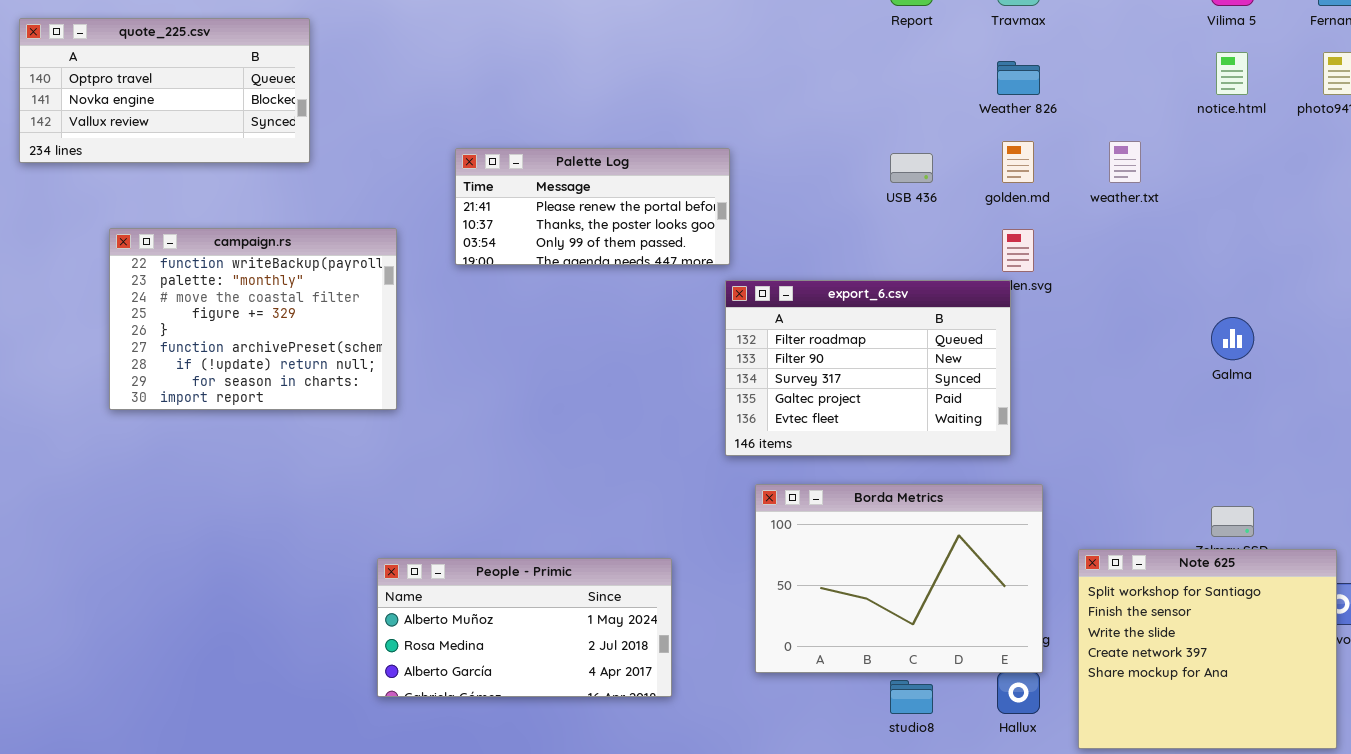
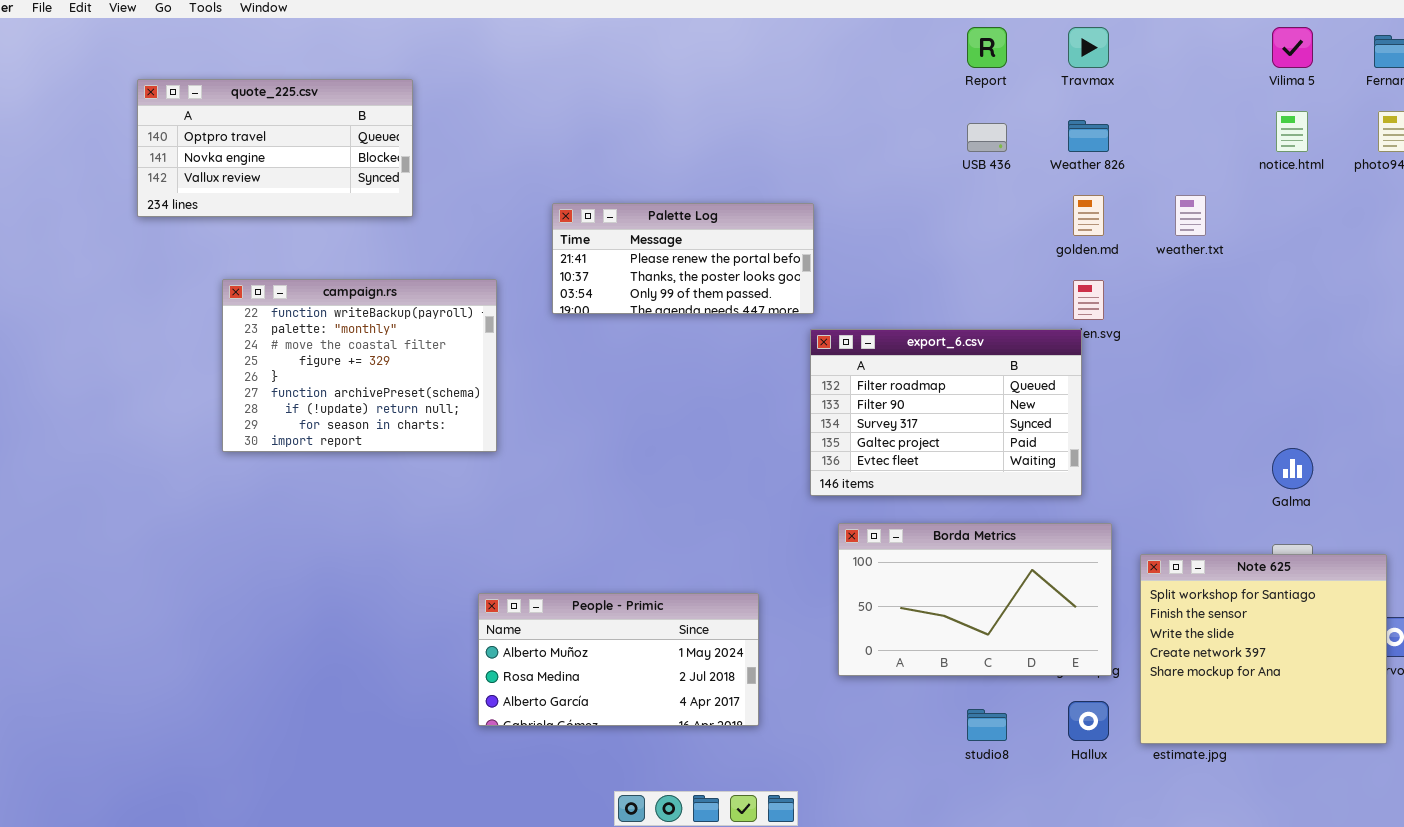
USB 436: [890,153,933,183] -> [967,123,1007,152], moved
Galma: [1211,317,1254,360] -> [1272,448,1313,489], moved
Borda Metrics: [755,484,1043,673] -> [838,523,1112,676], resized
Note 625: [1078,549,1337,749] -> [1140,554,1387,744], moved

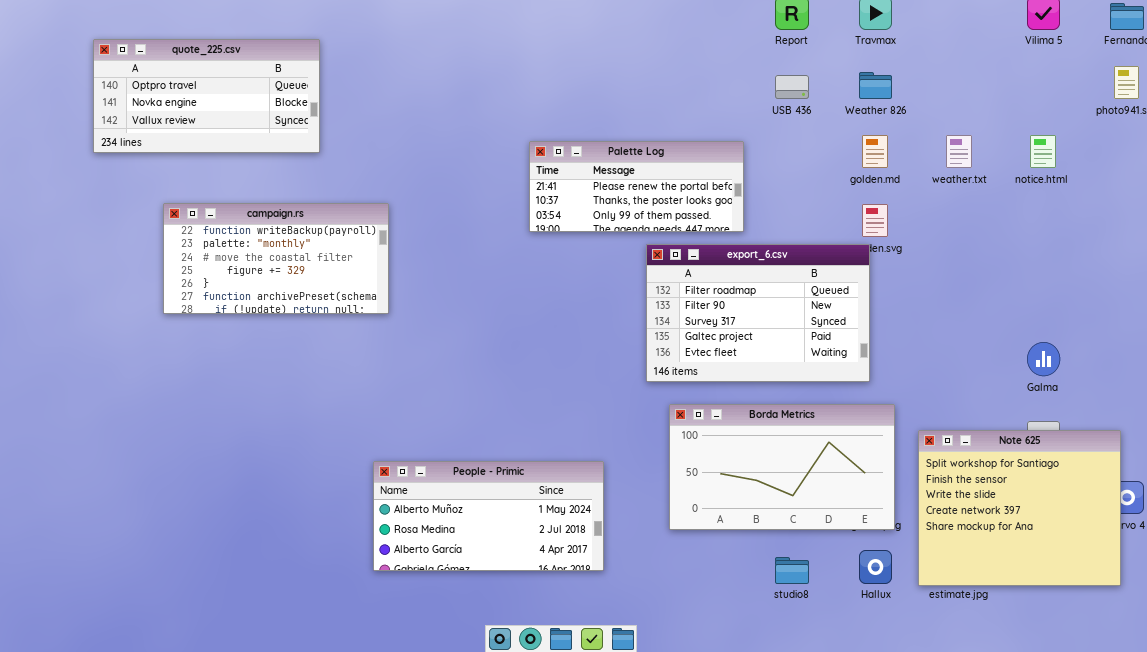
notice.html: [1276,111,1308,152] -> [1030,135,1056,168], moved
Palette Log: [552,203,814,314] -> [529,141,744,232], moved
campaign.rs: [222,279,497,452] -> [163,203,389,314], resized

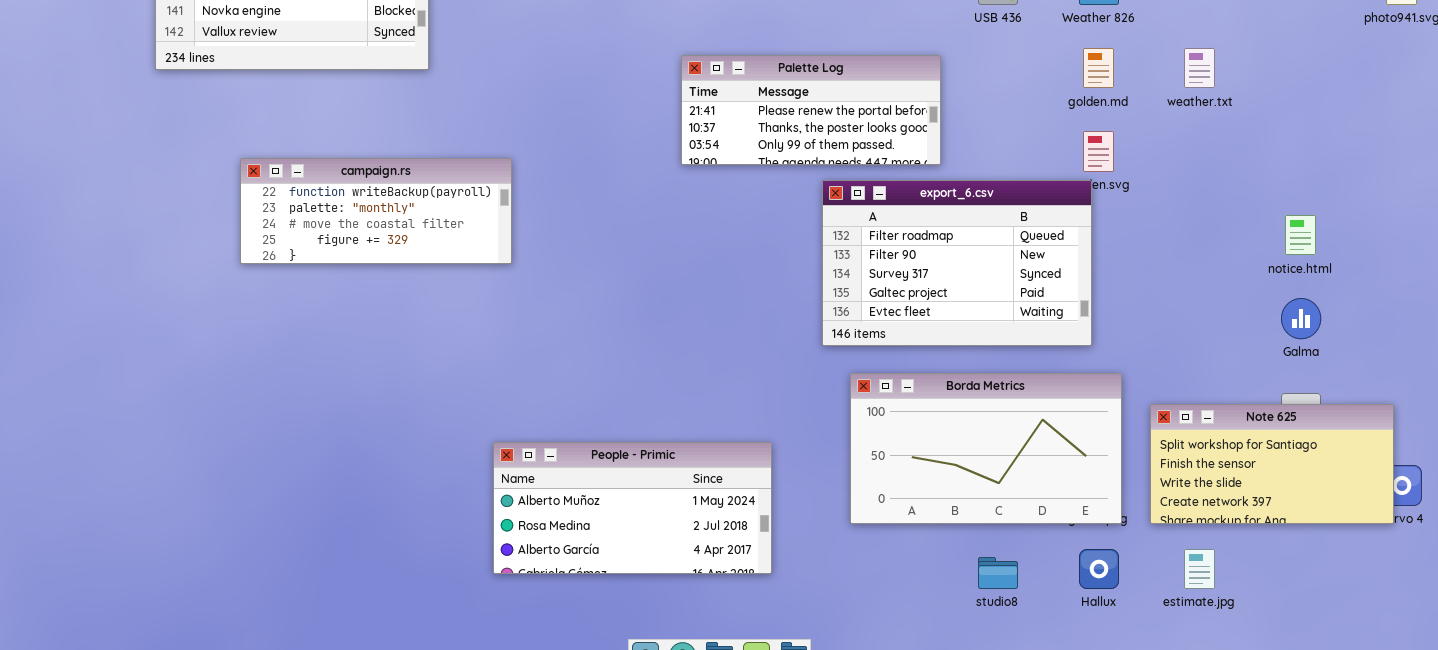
notice.html: [1030,135,1056,168] -> [1285,215,1316,255], moved
campaign.rs: [163,203,389,314] -> [240,158,512,264], resized
Note 625: [918,430,1121,586] -> [1150,404,1394,524], resized

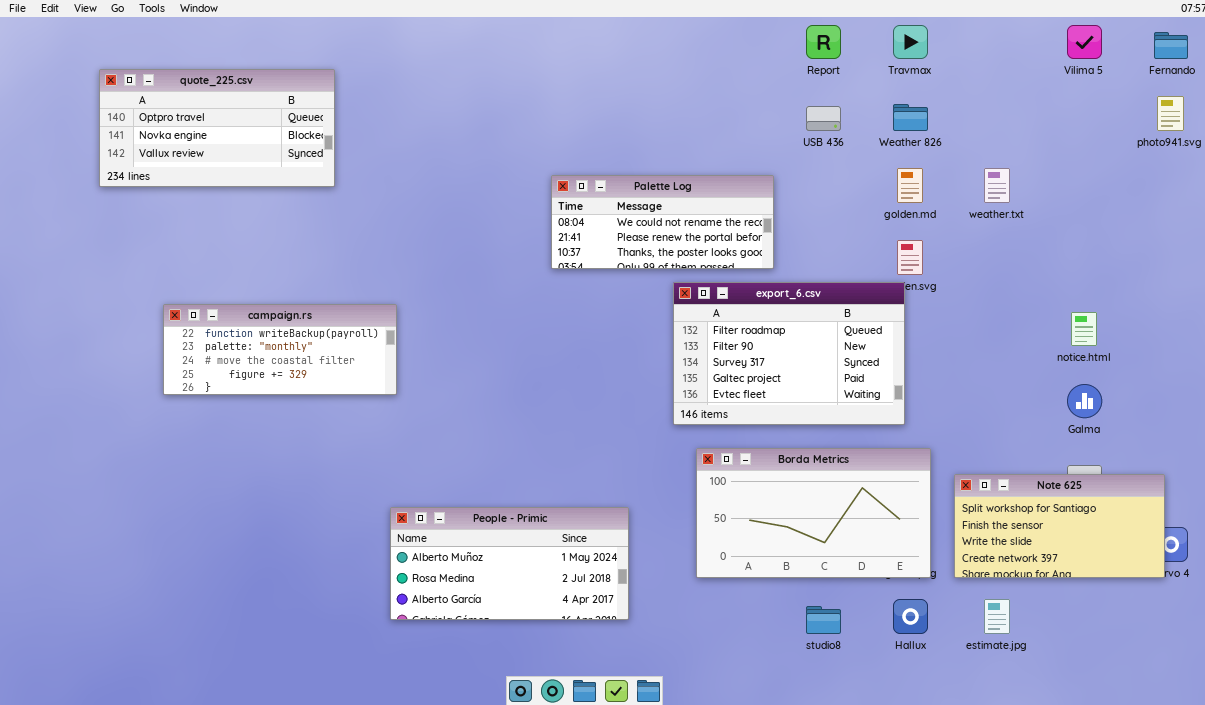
Palette Log: [681,55,941,165] -> [551,175,774,269], scrolled up 1 row
campaign.rs: [240,158,512,264] -> [163,304,397,395], moved

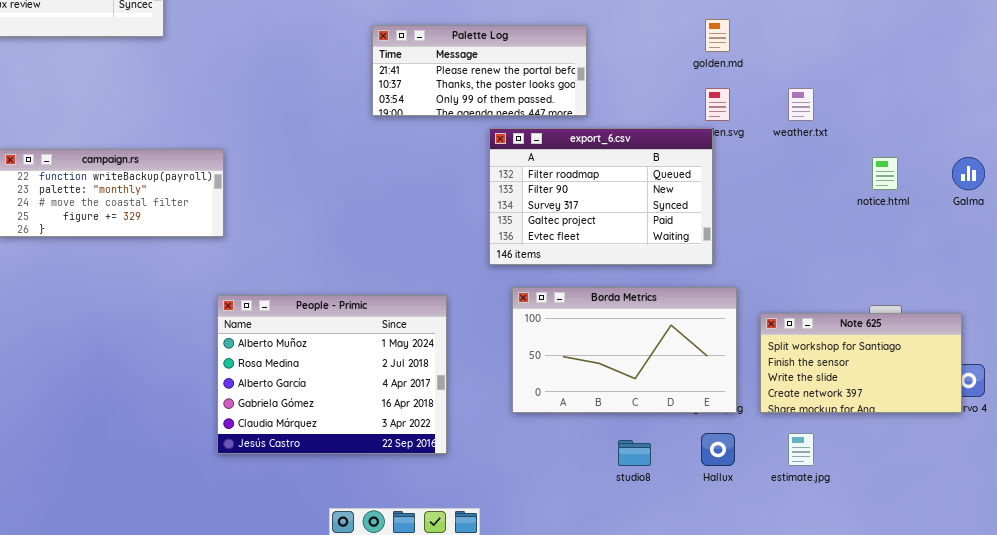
weather.txt: [984,168,1010,203] -> [788,88,814,121], moved
Palette Log: [551,175,774,269] -> [372,25,587,116], scrolled down 1 row
Galma: [1067,384,1102,418] -> [952,157,985,190], moved
People - Primic: [390,507,629,620] -> [217,295,447,454], resized

